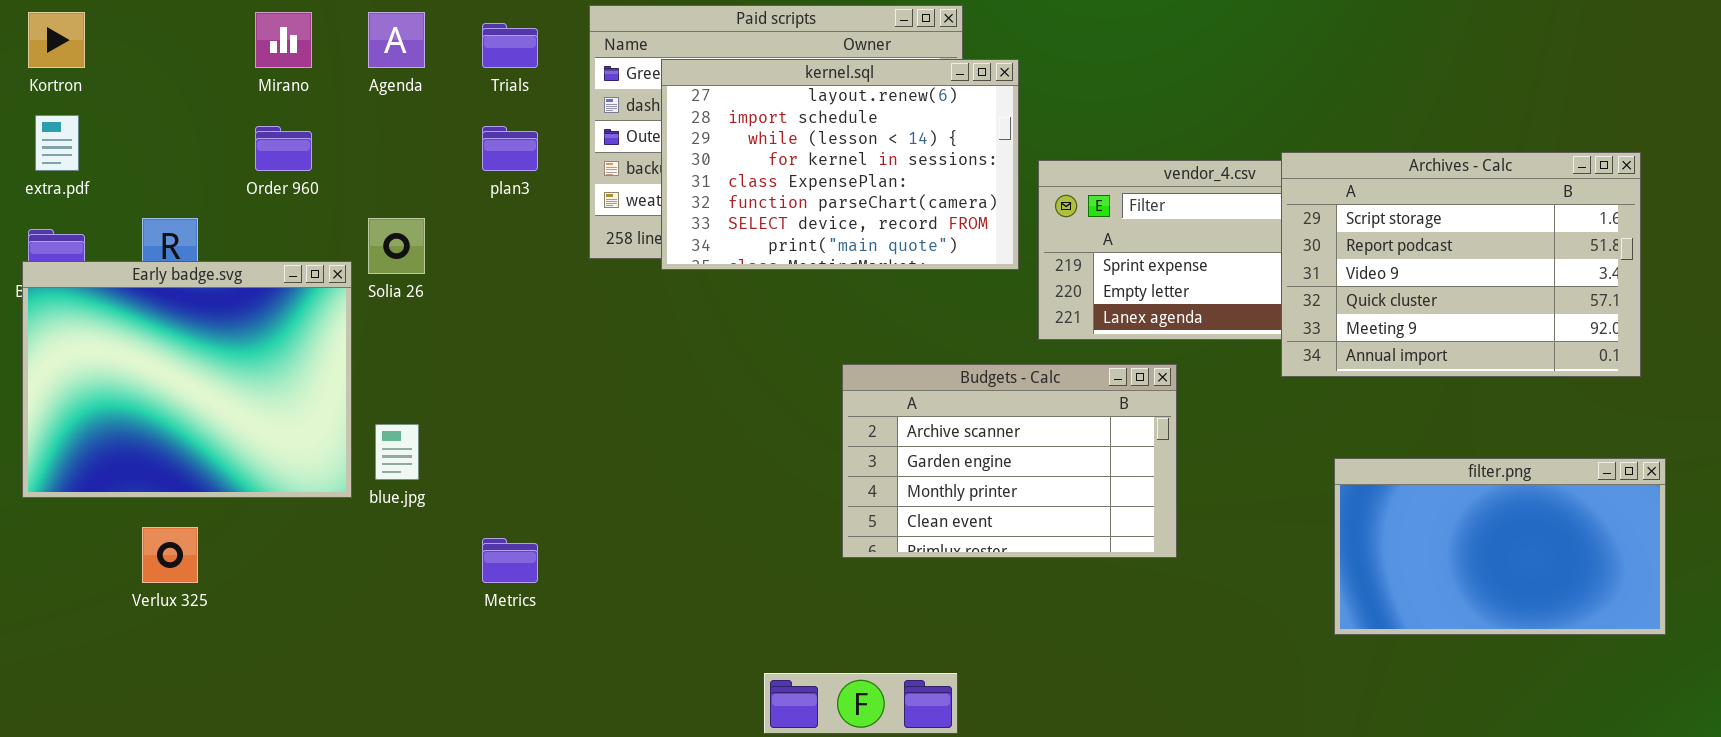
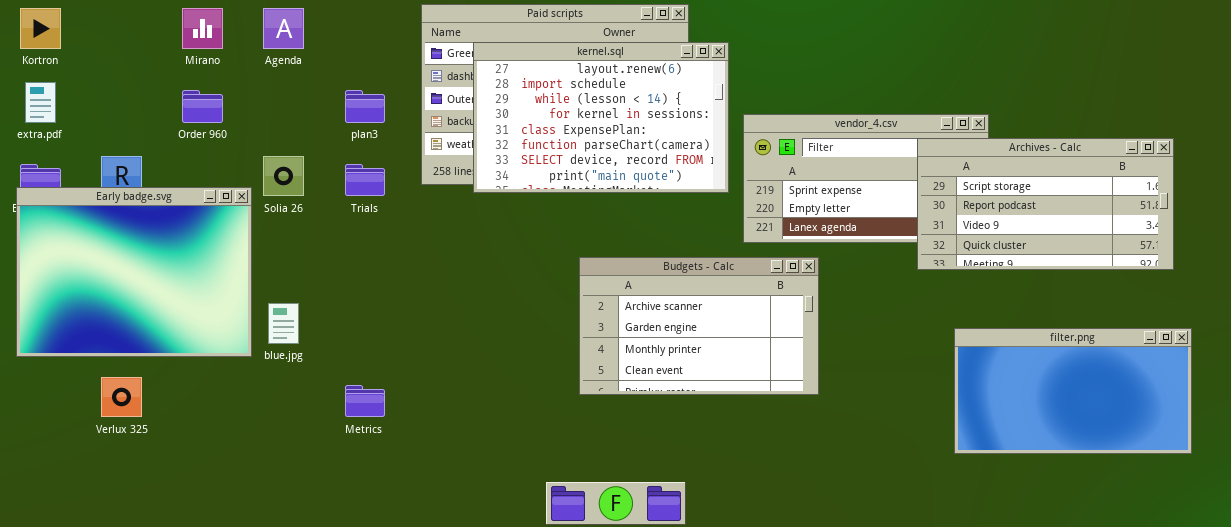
Trials: [482,23,538,68] -> [345,164,385,196], moved
Archives - Calc: [1281,152,1641,377] -> [917,138,1174,270], resized
Budgets - Calc: [842,364,1177,558] -> [579,257,819,395], moved

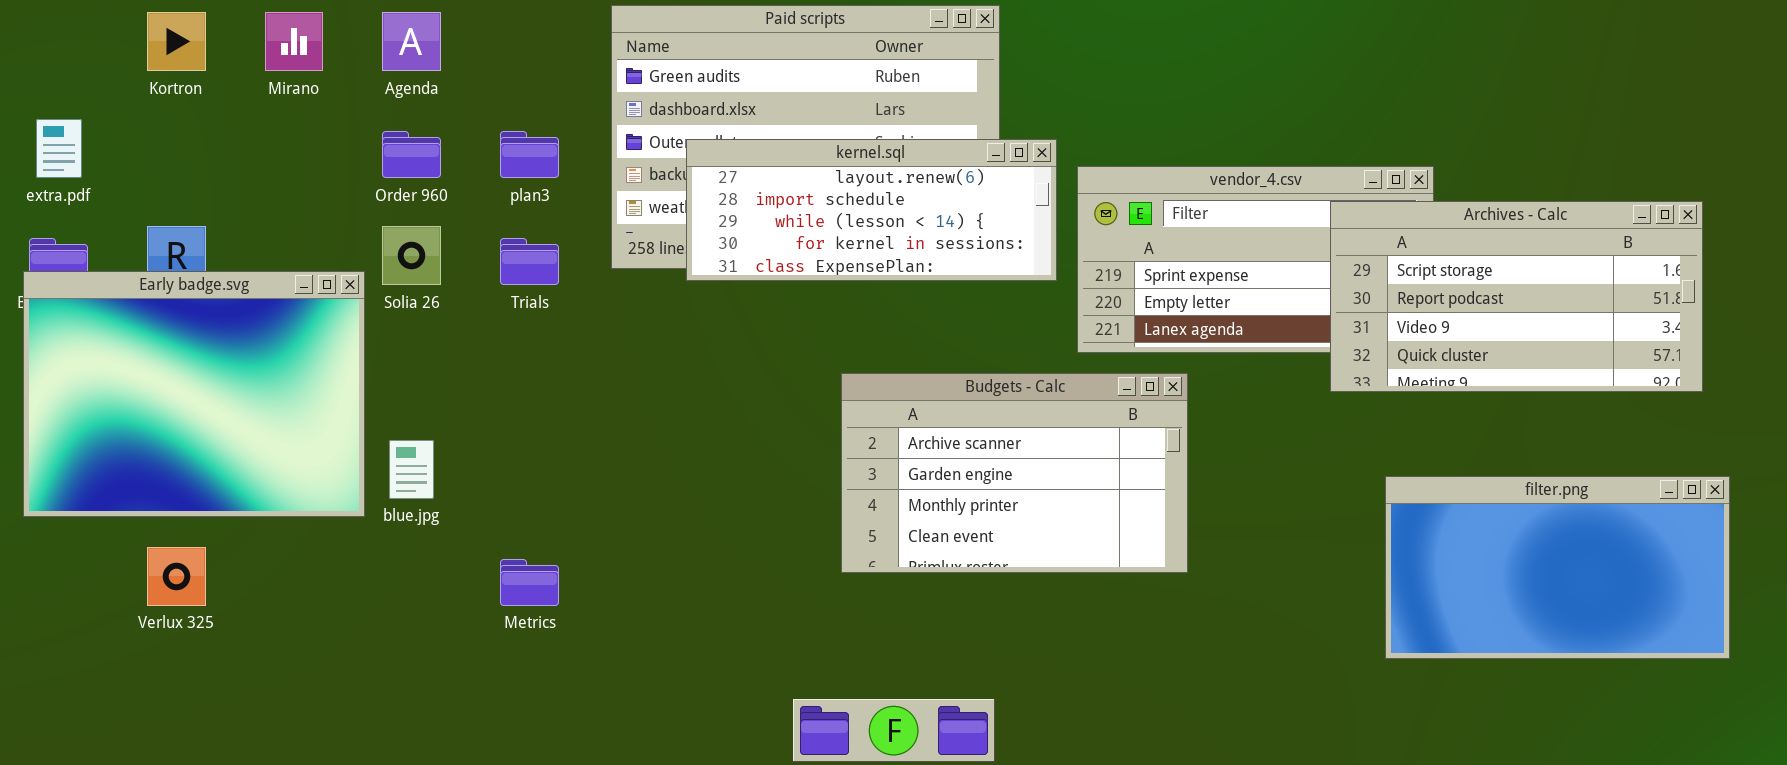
Kortron: [20,8,61,49] -> [147,12,206,71], moved
kernel.sql: [473,42,729,193] -> [686,139,1057,281], resized
Order 960: [182,90,223,123] -> [382,131,441,178], moved

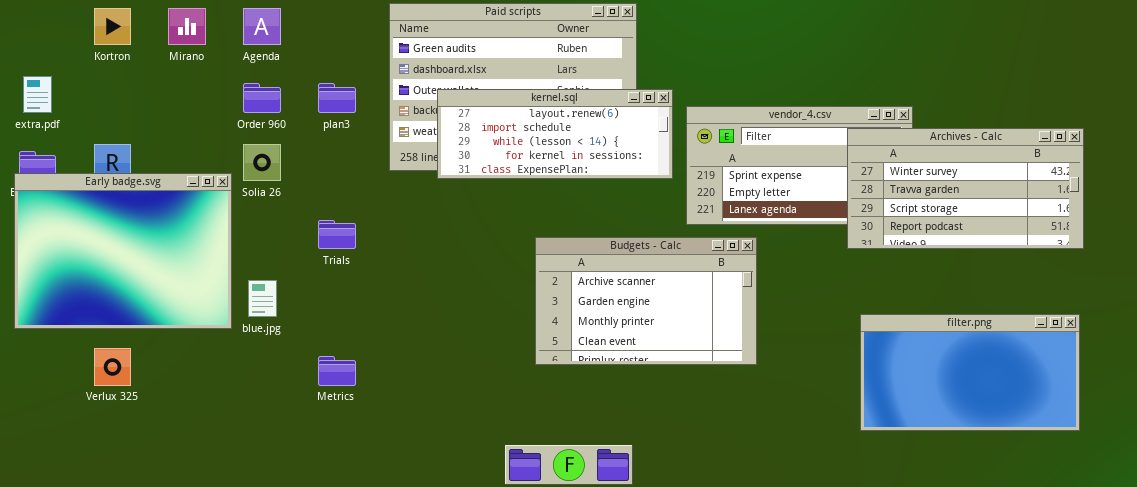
Archives - Calc: [1330,201,1703,392] -> [847,128,1084,249], scrolled up 2 rows
Trials: [500,238,559,285] -> [318,220,356,249], moved
filter.png: [1385,476,1730,659] -> [860,314,1080,431], moved

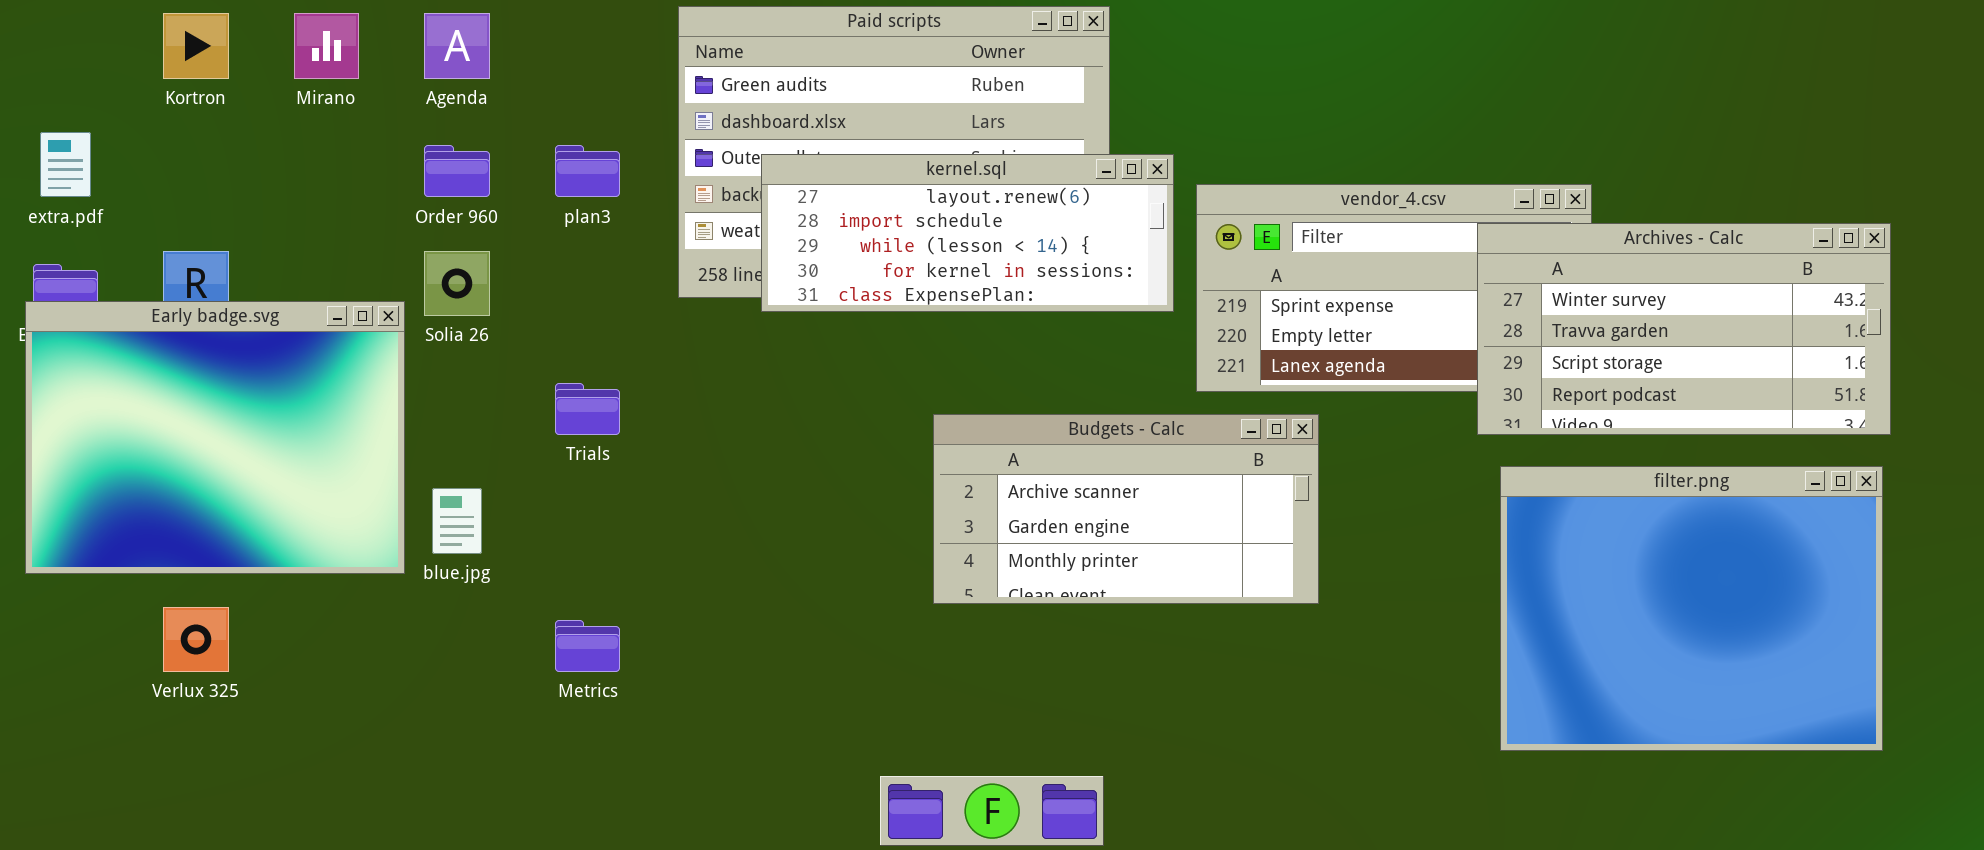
Budgets - Calc: [535,237,757,365] -> [933,414,1319,604], resized
filter.png: [860,314,1080,431] -> [1500,466,1883,751], resized

